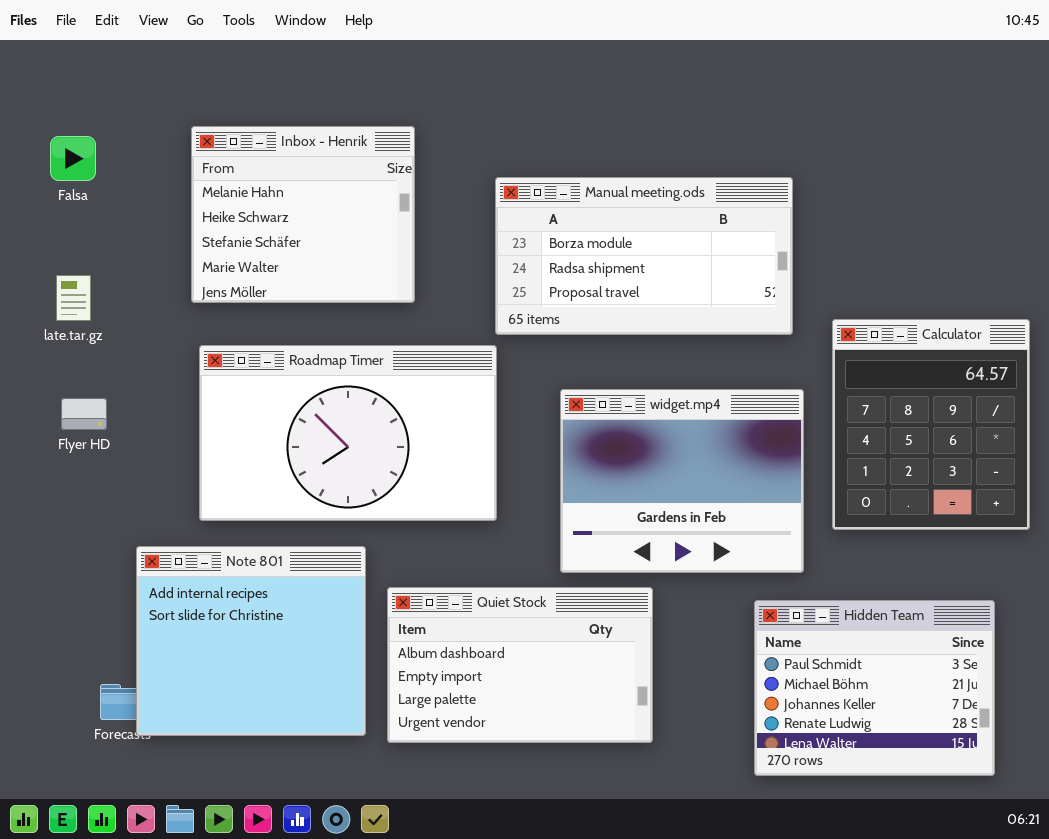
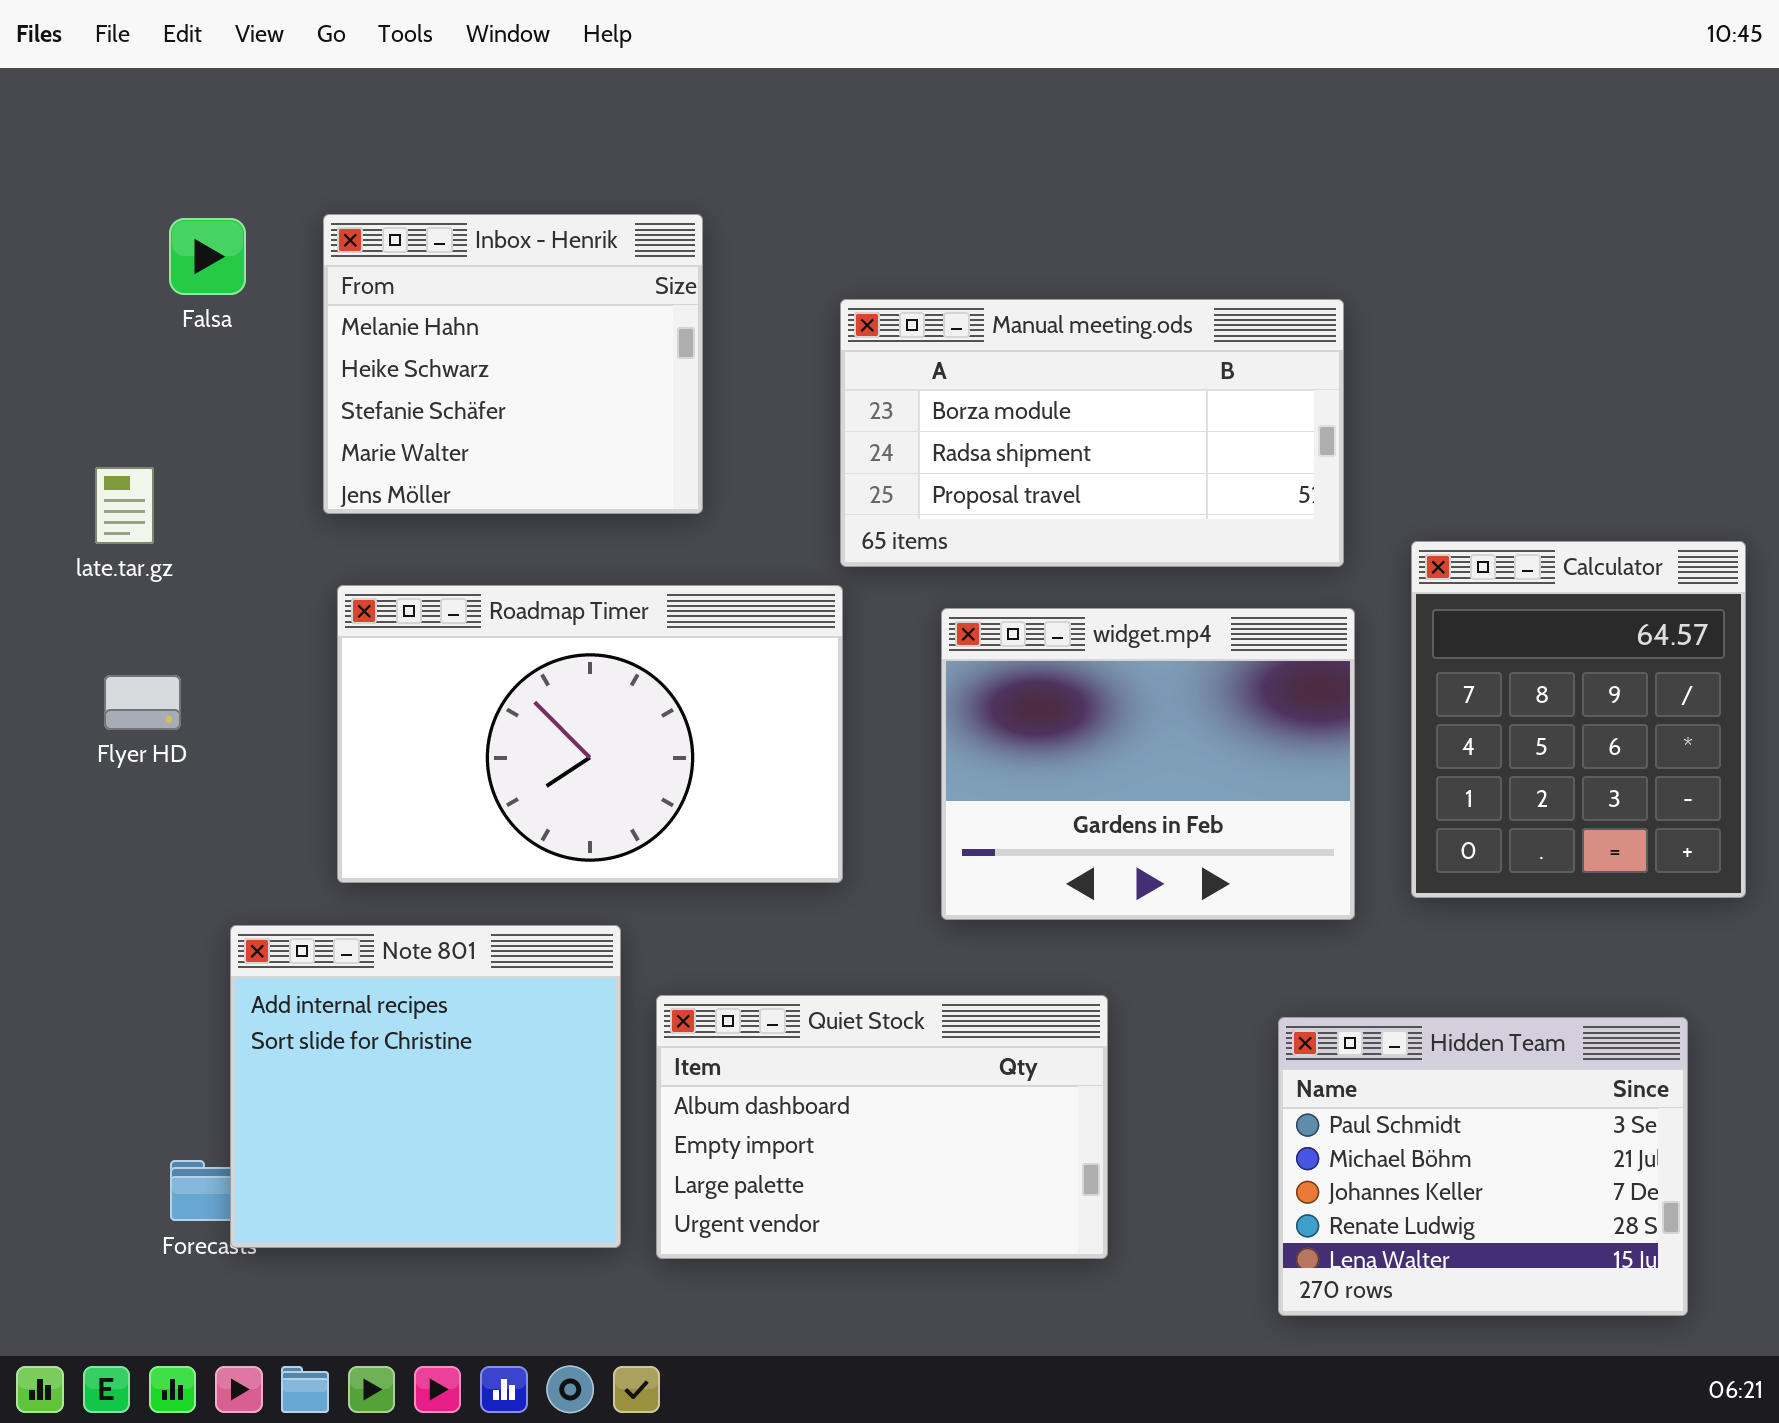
Falsa: [50,136,96,181] -> [169,218,246,295], moved
widget.mp4: [560,389,804,573] -> [941,608,1355,920], moved

